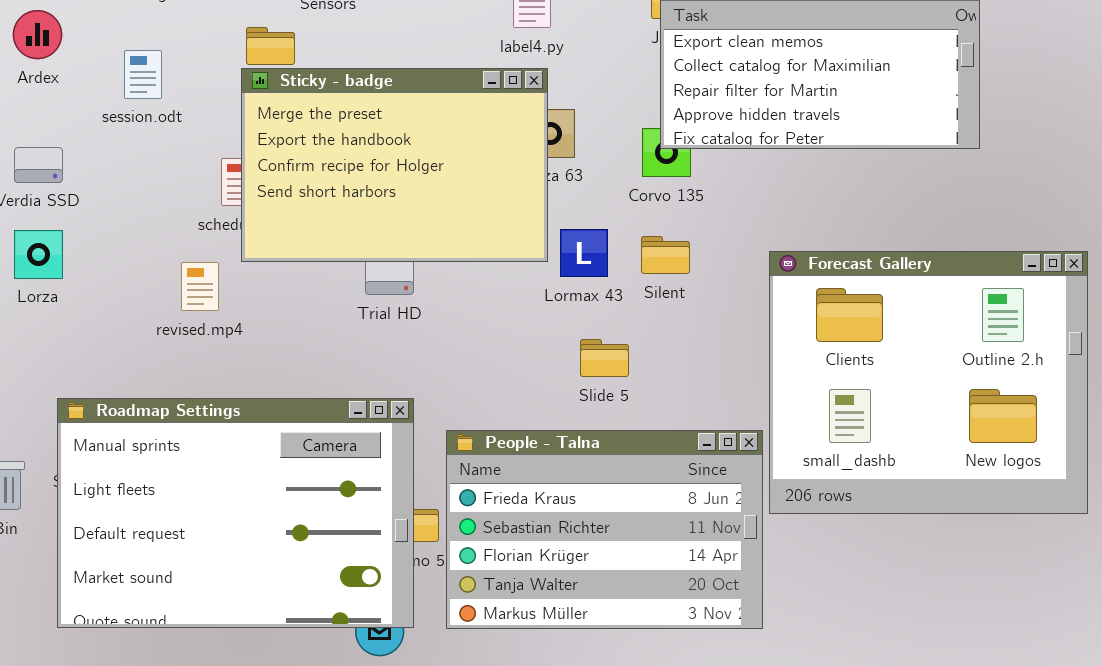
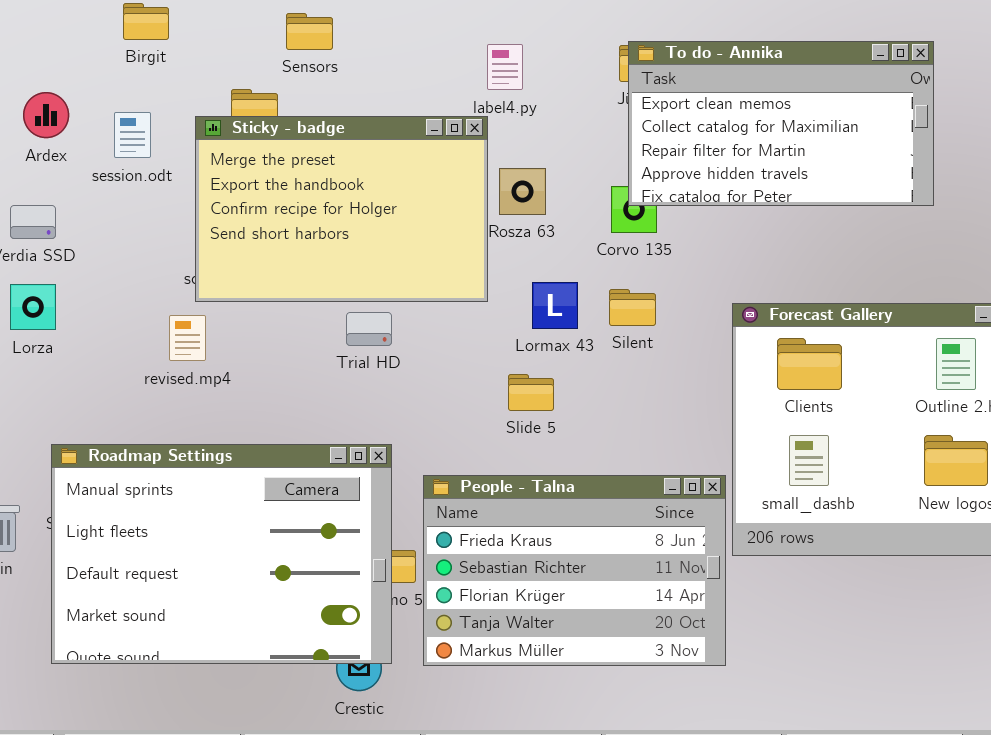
Ardex: [13,10,62,59] -> [23,92,69,138], moved
Sticky - badge: [241,68,548,262] -> [195,116,488,302], moved
Slide 5: [580,339,629,377] -> [508,374,554,411], moved

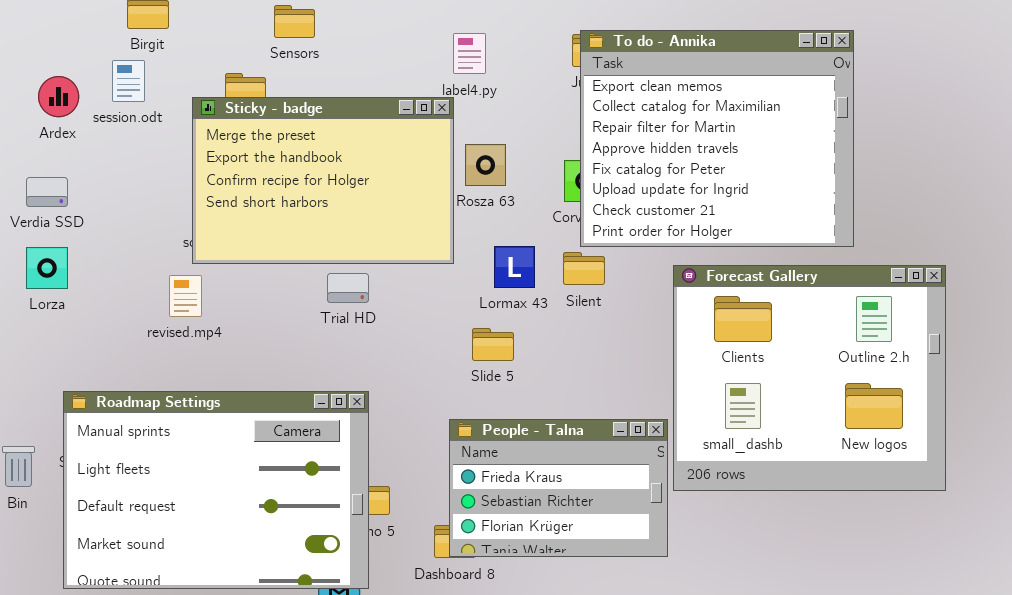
To do - Annika: [628,41,934,206] -> [580,30,854,247], resized
session.odt: [114,112,151,158] -> [112,60,145,102], moved
People - Talna: [423,475,726,666] -> [449,419,668,557], resized

